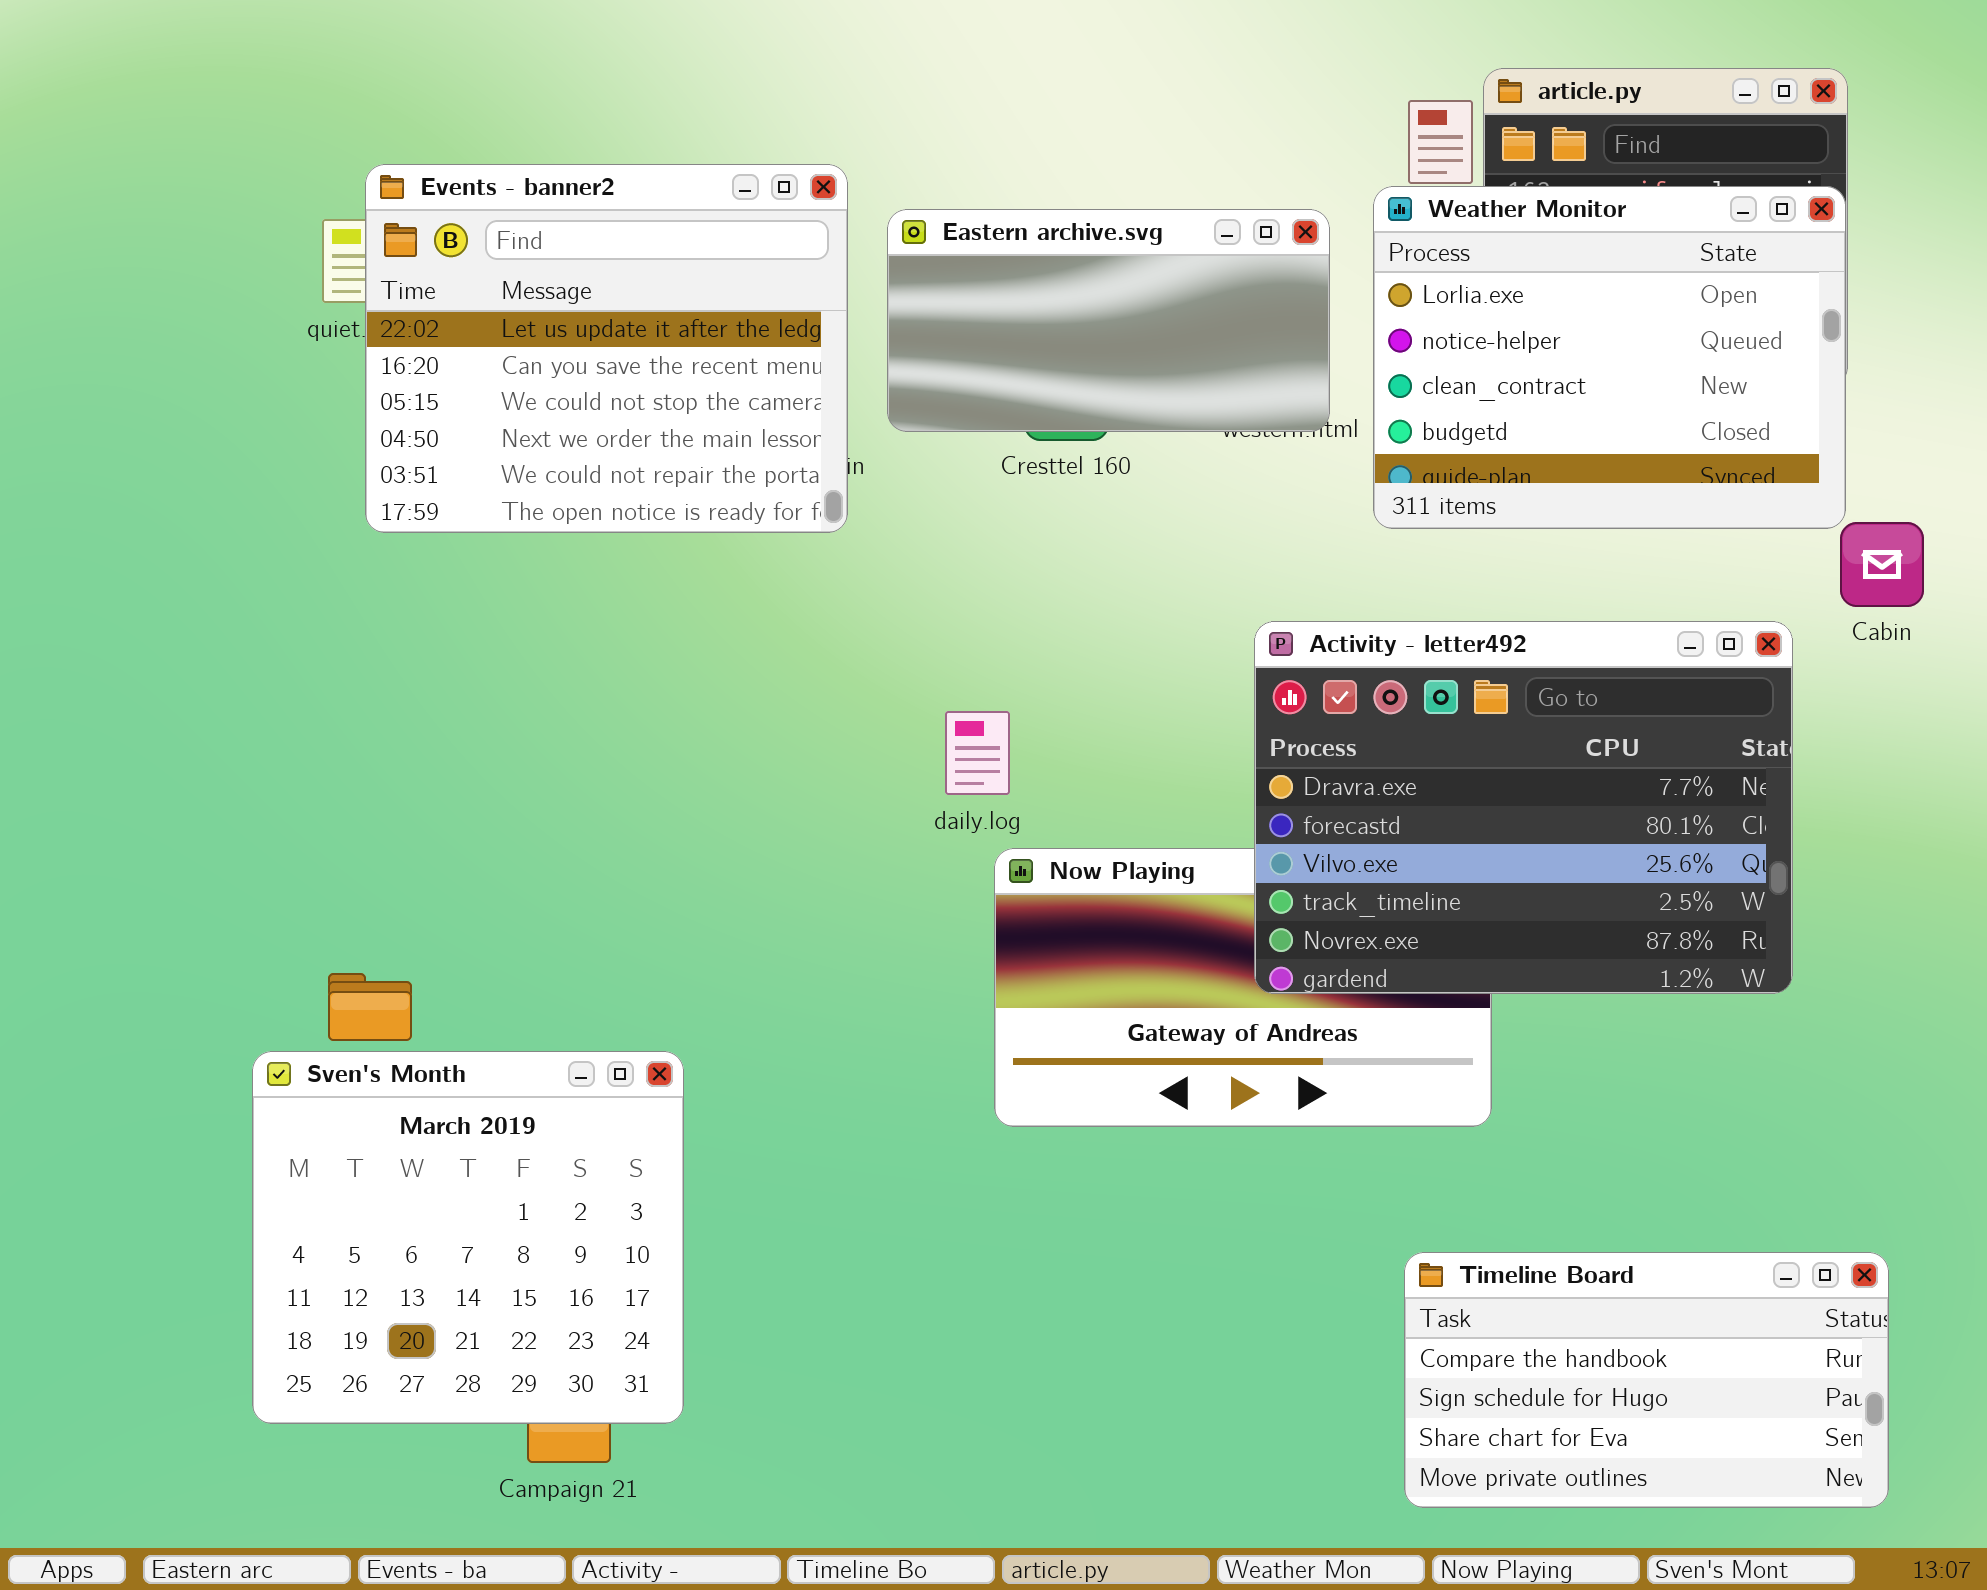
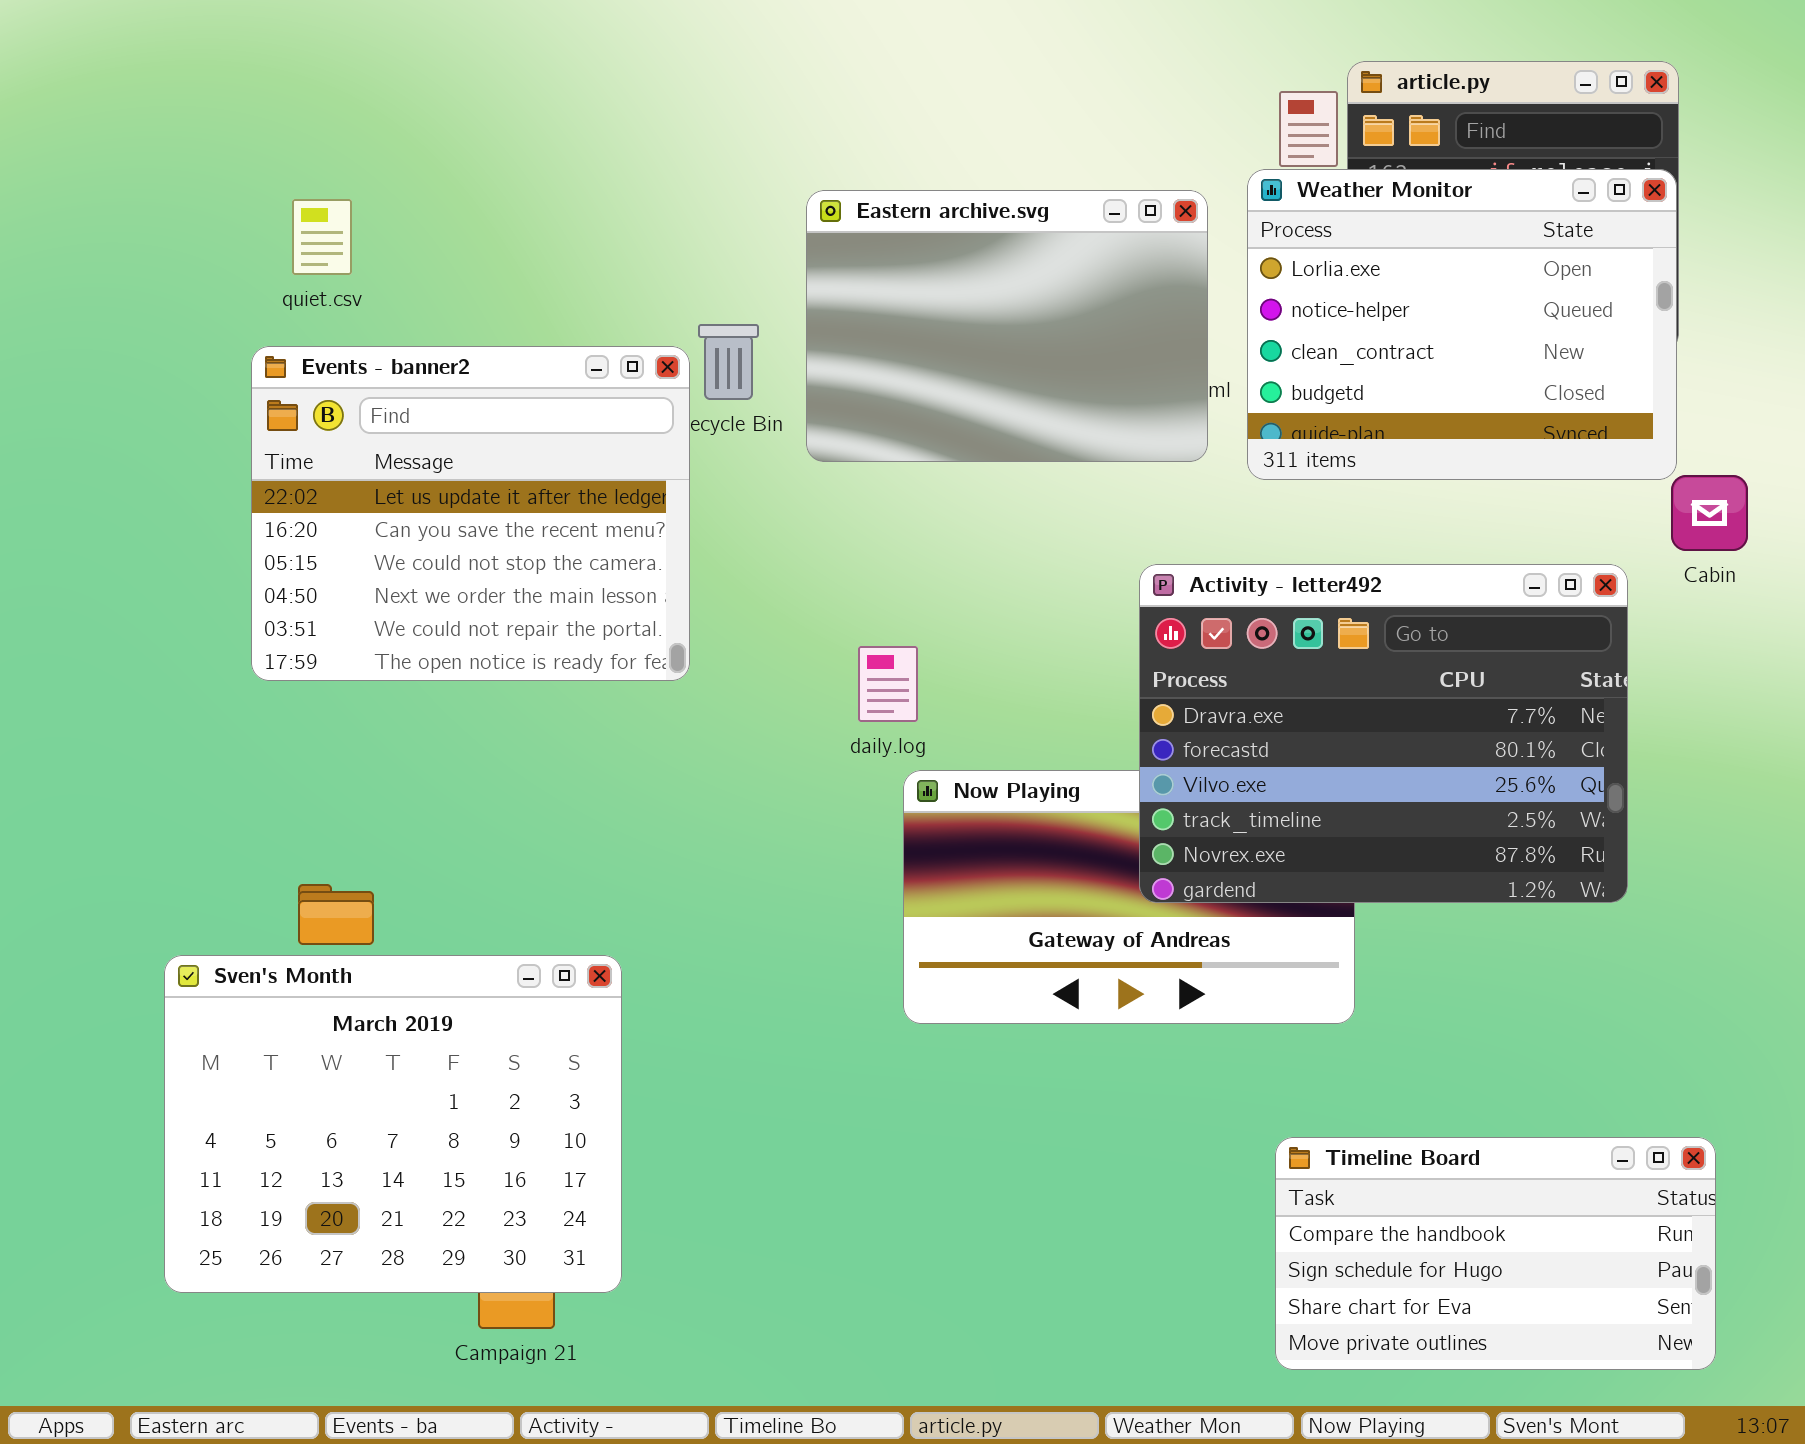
Events - banner2: [365,164,848,533] -> [251,346,690,681], moved
Eastern archive.svg: [887,209,1330,432] -> [806,190,1208,462], resized
Sven's Month: [252,1051,684,1424] -> [164,955,622,1293], resized

